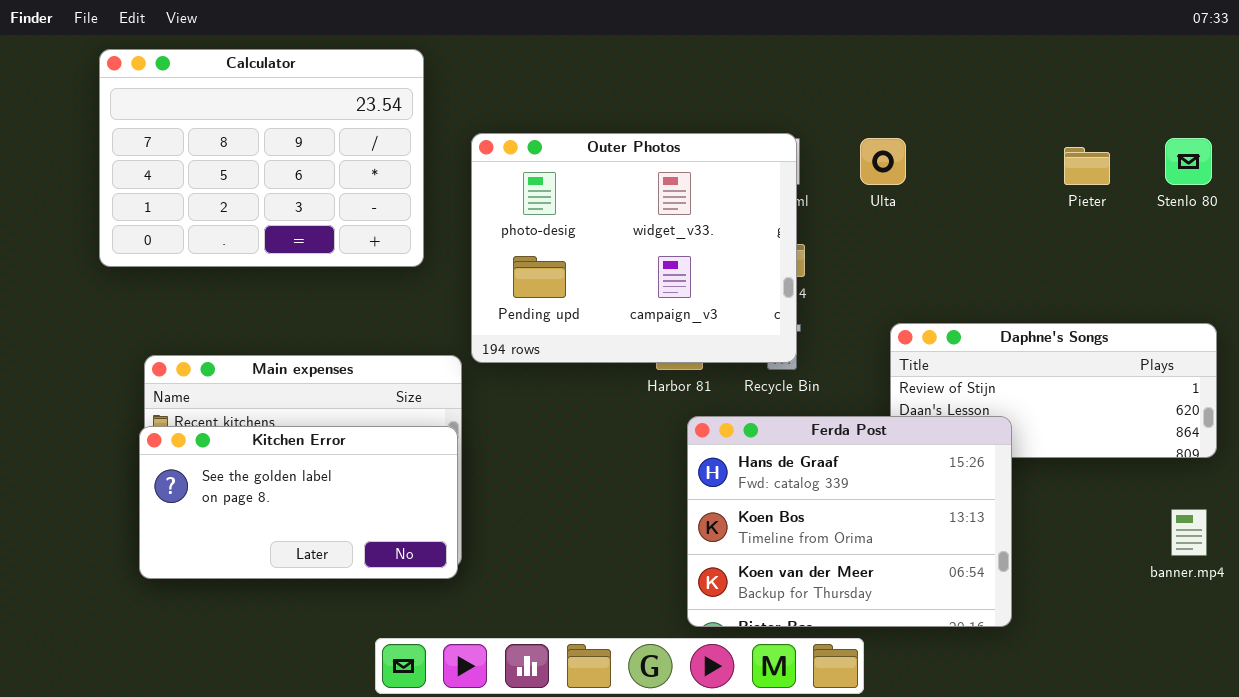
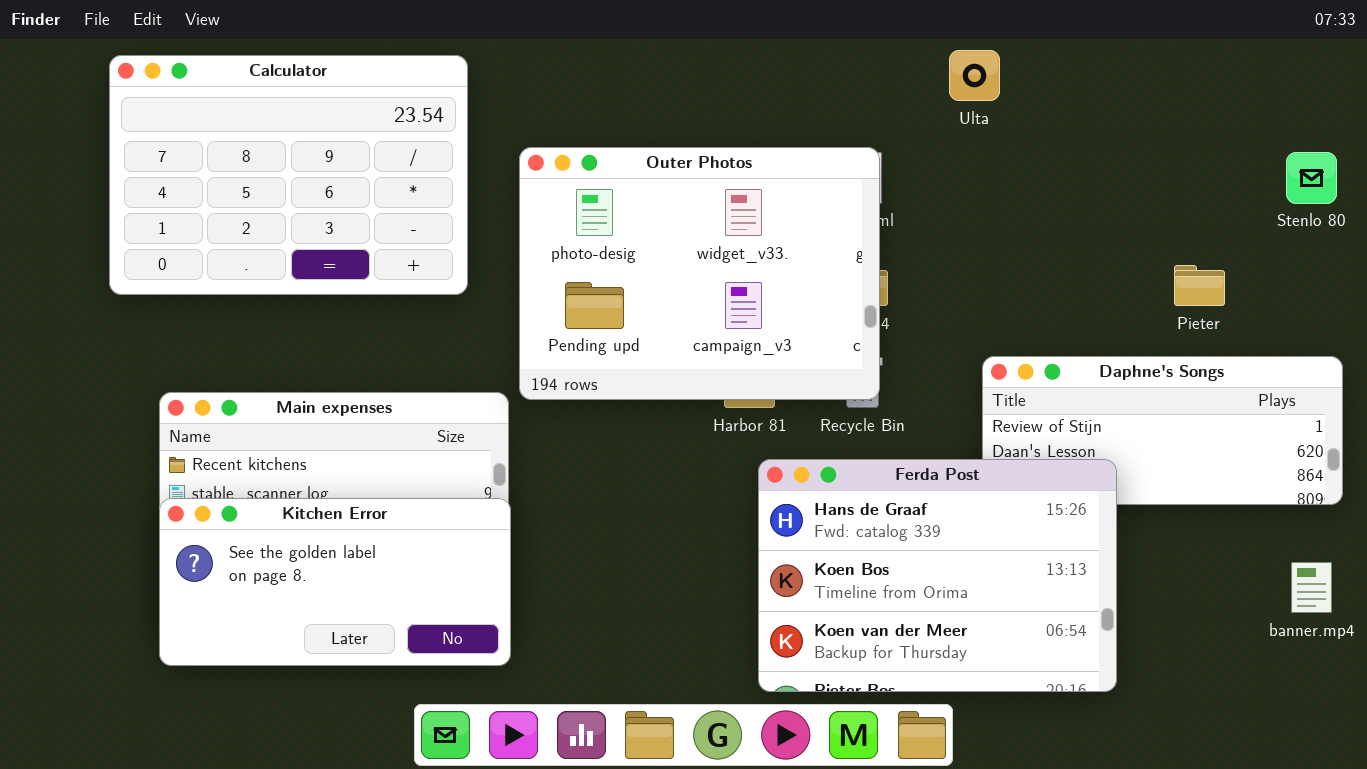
Ulta: [860,138,906,185] -> [949,50,1000,101], moved
Pieter: [1064,147,1110,185] -> [1174,265,1225,306], moved
Kitchen Error: [139,426,458,579] -> [159,498,511,666], moved

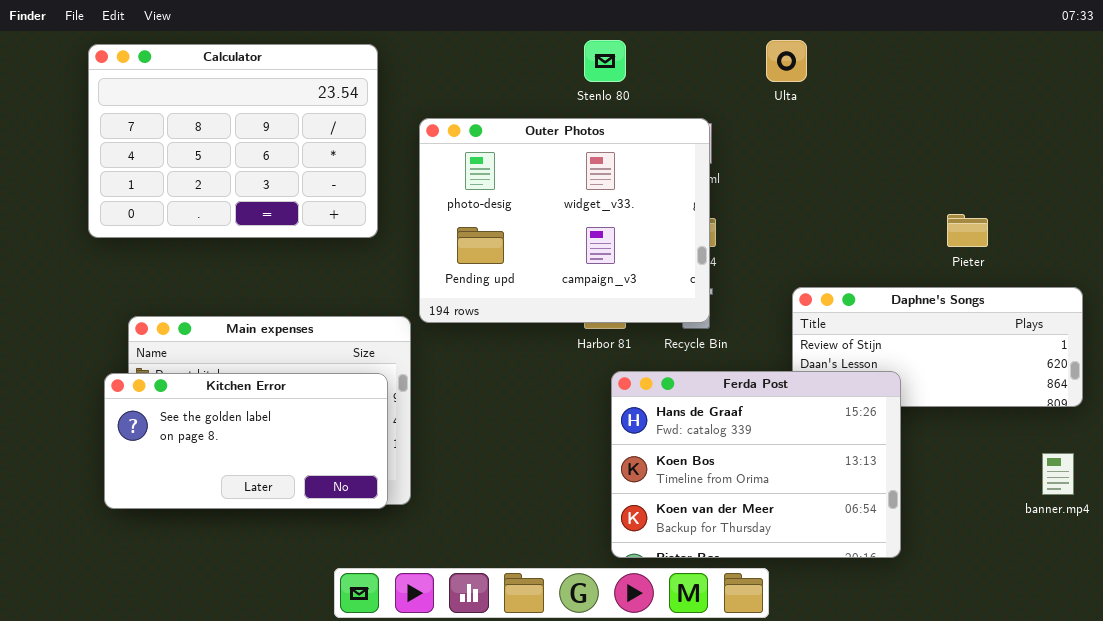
Stenlo 80: [1286,152,1337,204] -> [584,40,626,82], moved
Kitchen Error: [159,498,511,666] -> [104,373,388,509], moved

